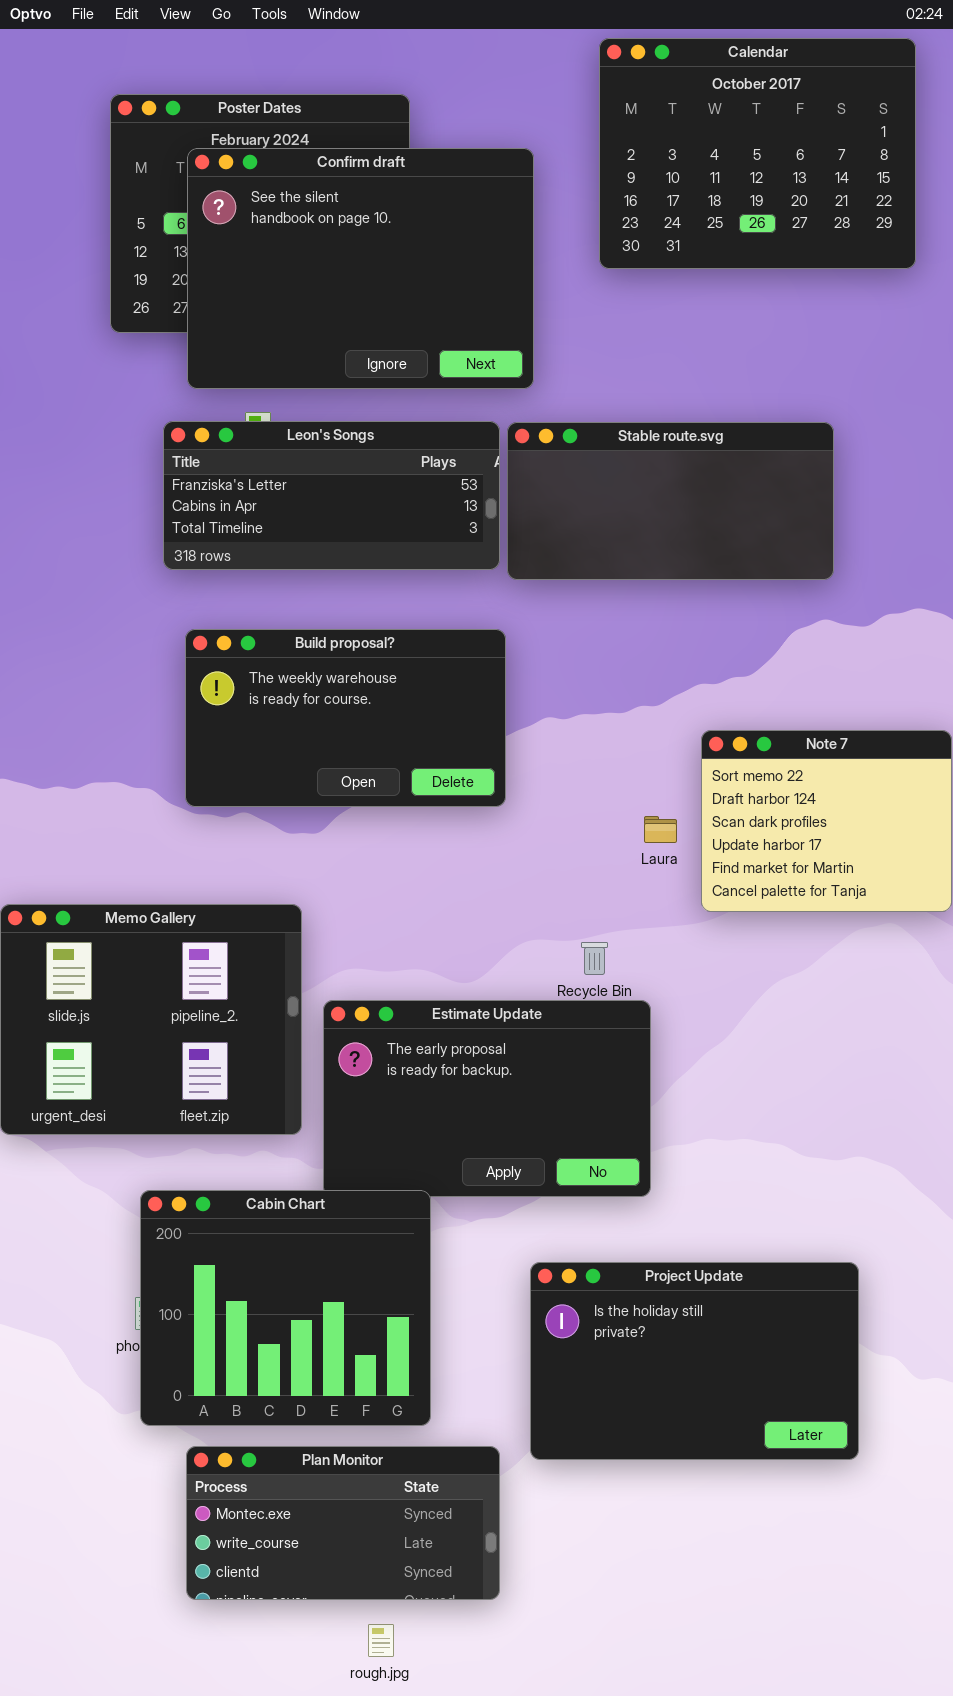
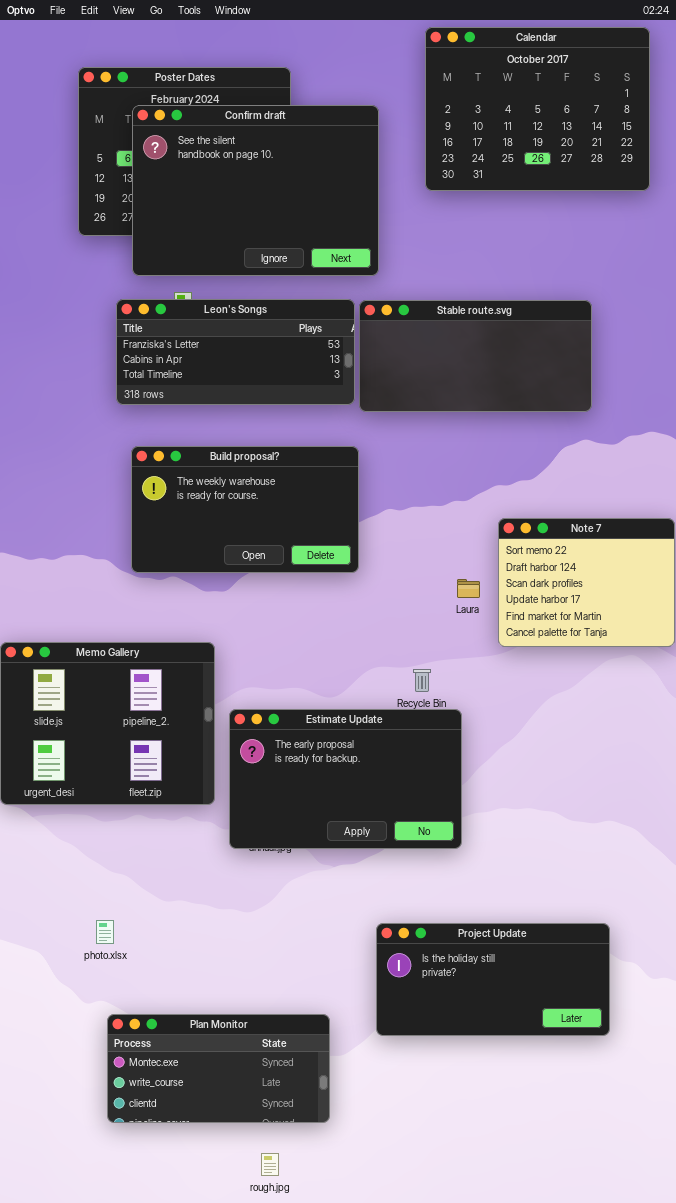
Cabin Chart: [140,1190,431,1426] -> none, closed
Project Update: [530,1262,859,1460] -> [376,923,610,1036], resized
Plan Monitor: [186,1446,500,1600] -> [107,1014,330,1123], moved

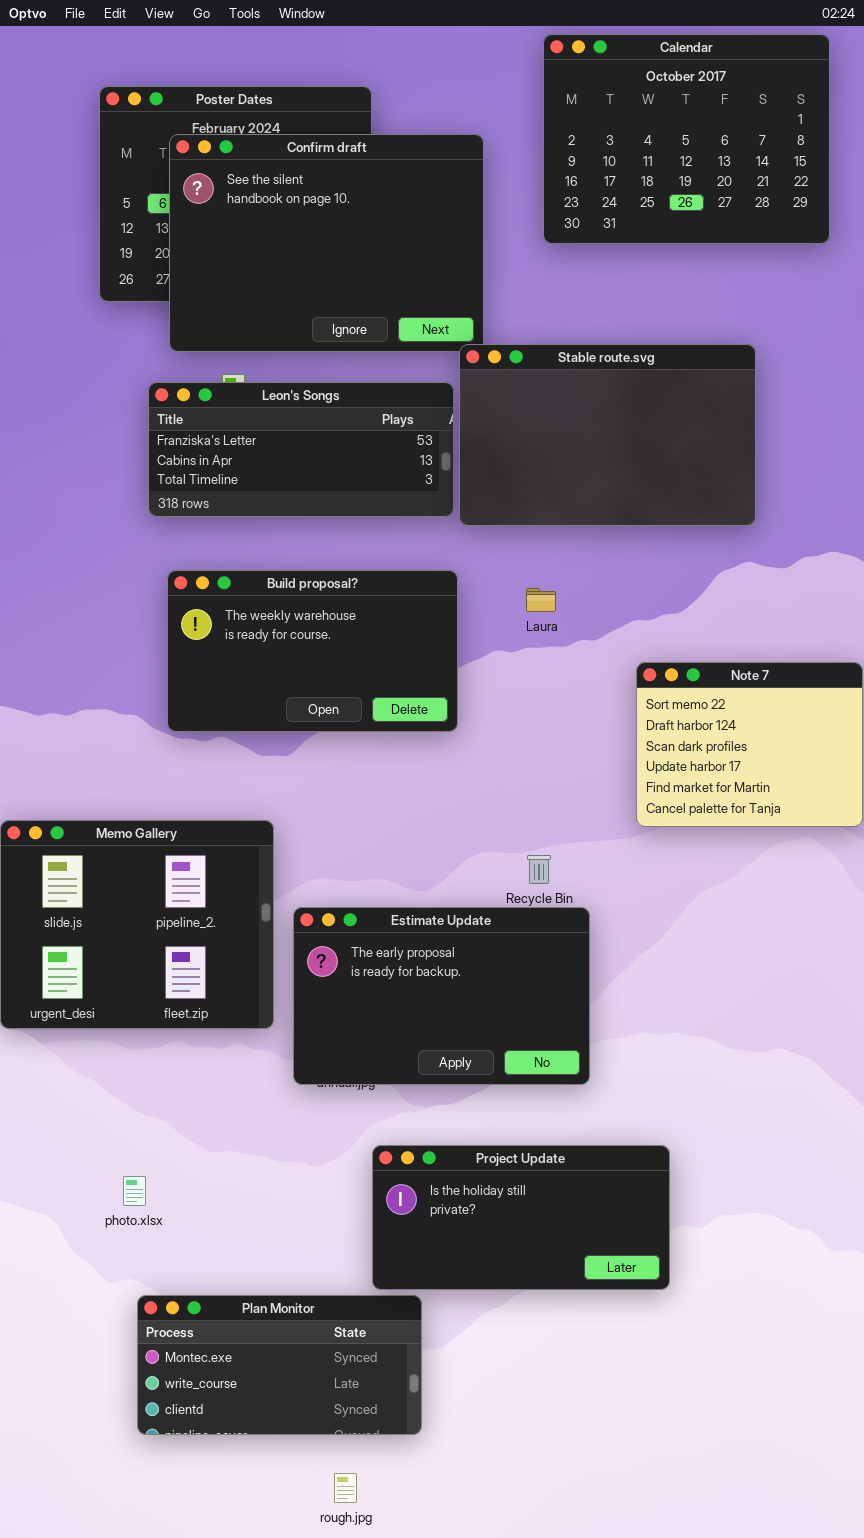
Stable route.svg: [359,300,592,412] -> [459,344,756,526], resized
Laura: [457,579,480,598] -> [526,588,556,612], moved
Project Update: [376,923,610,1036] -> [372,1145,670,1290], moved

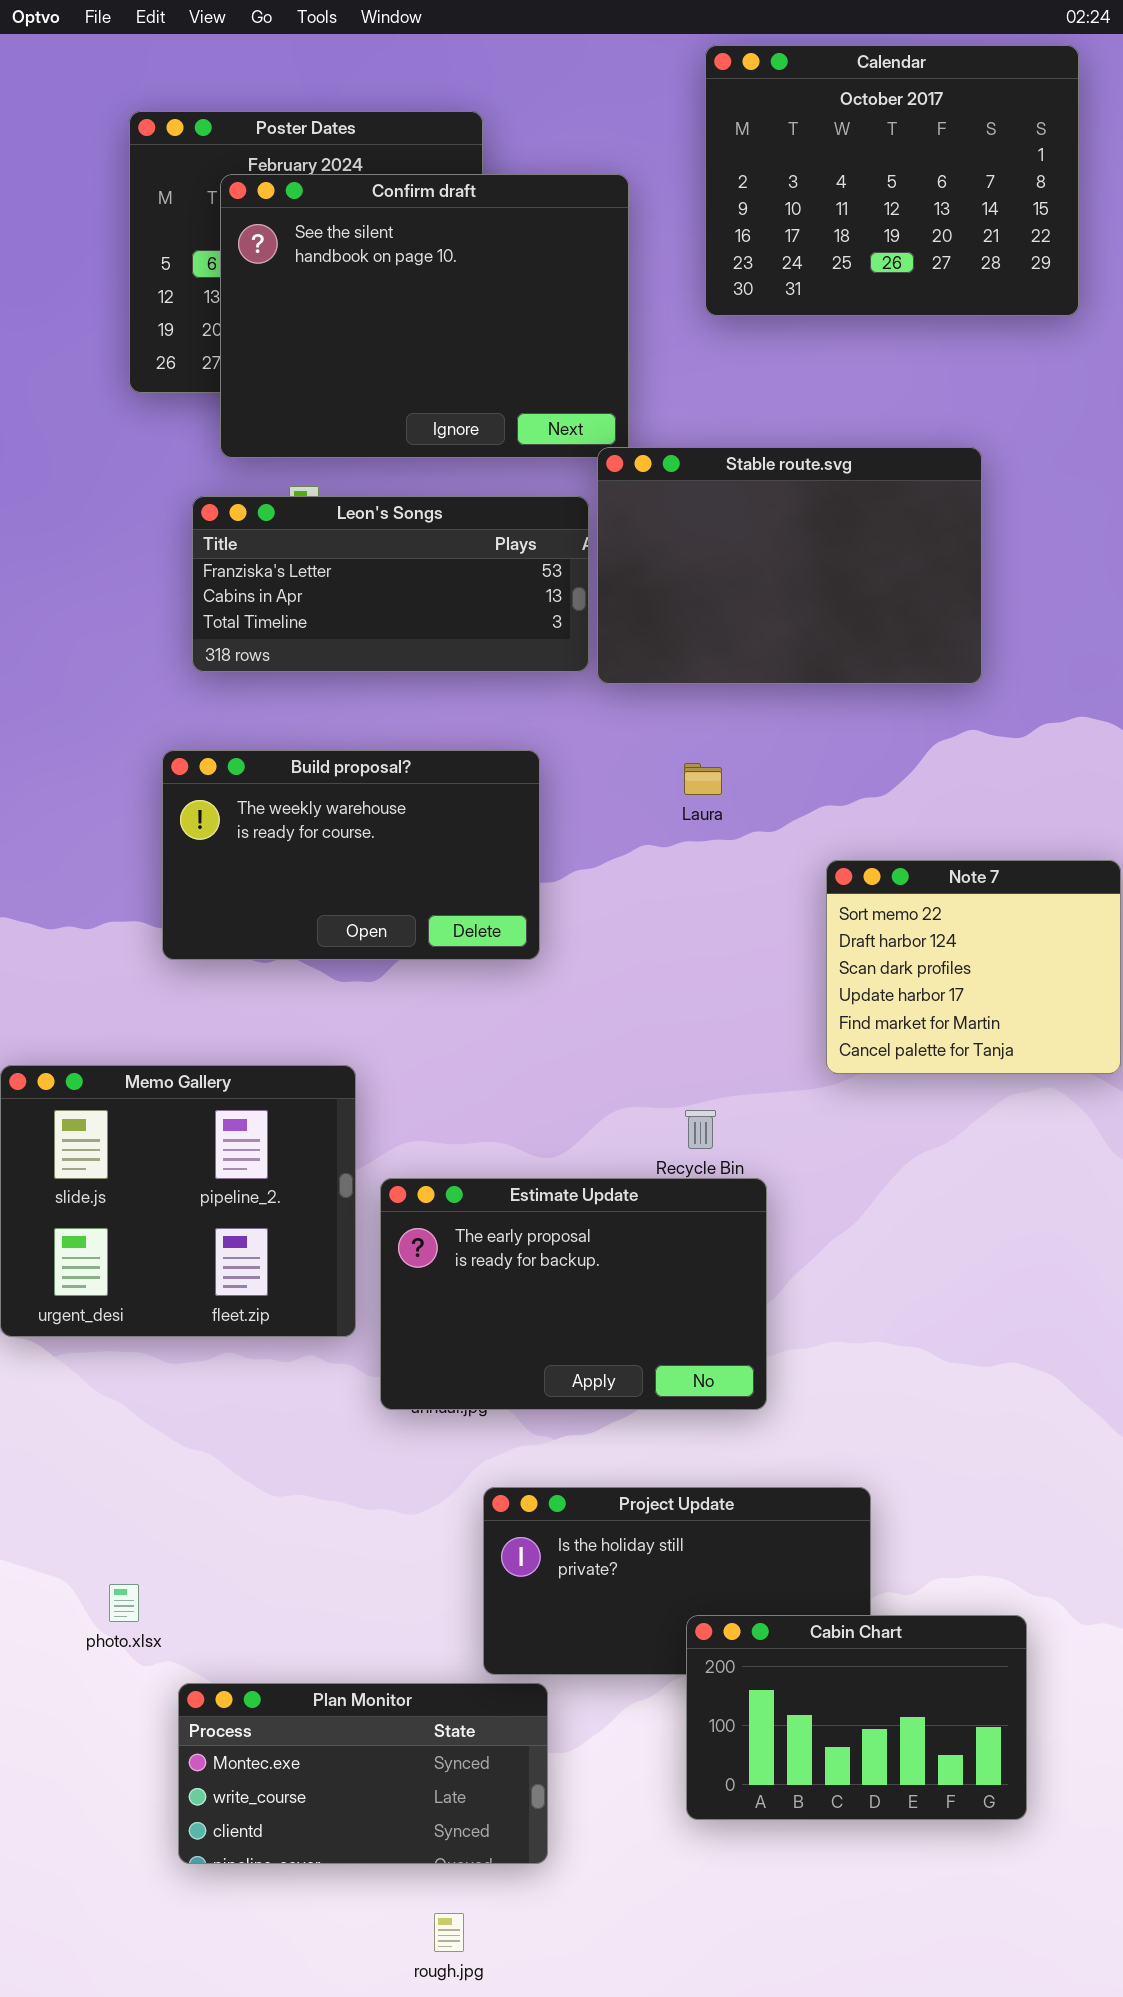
Build proposal?: [167,570,458,732] -> [162,750,540,960], moved
photo.xlsx: [123,1176,146,1206] -> [109,1584,139,1622], moved
Cabin Chart: none -> [686,1615,1027,1820], opened

